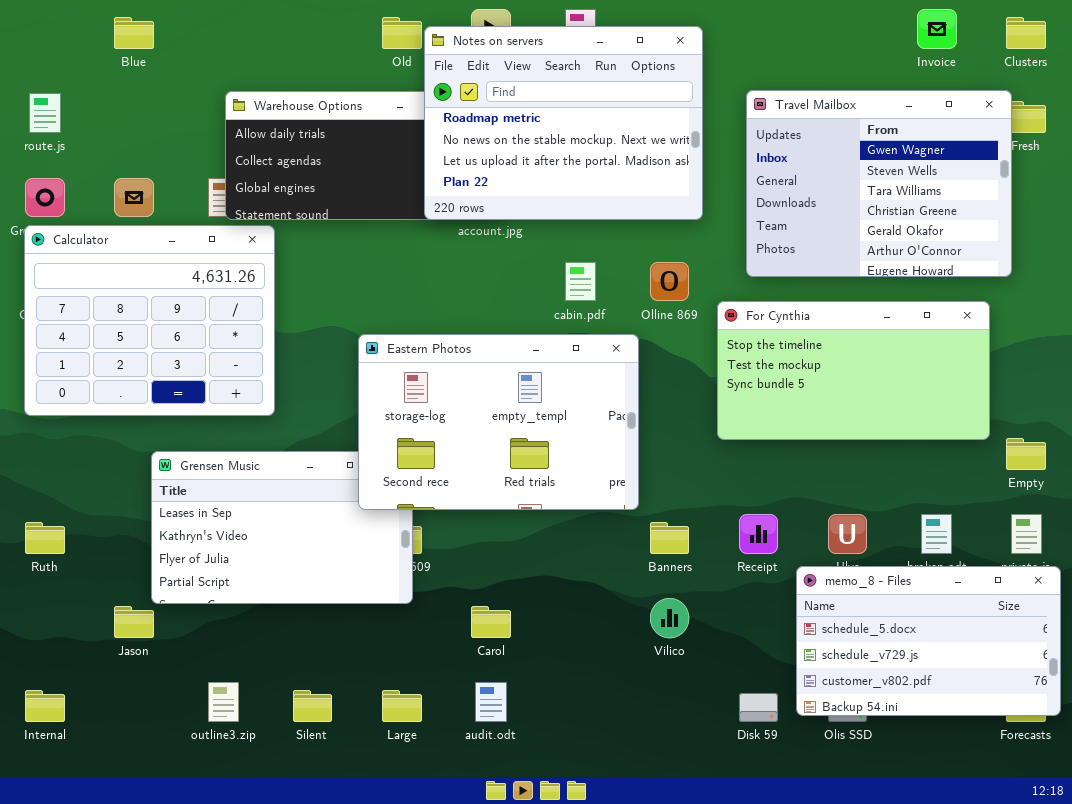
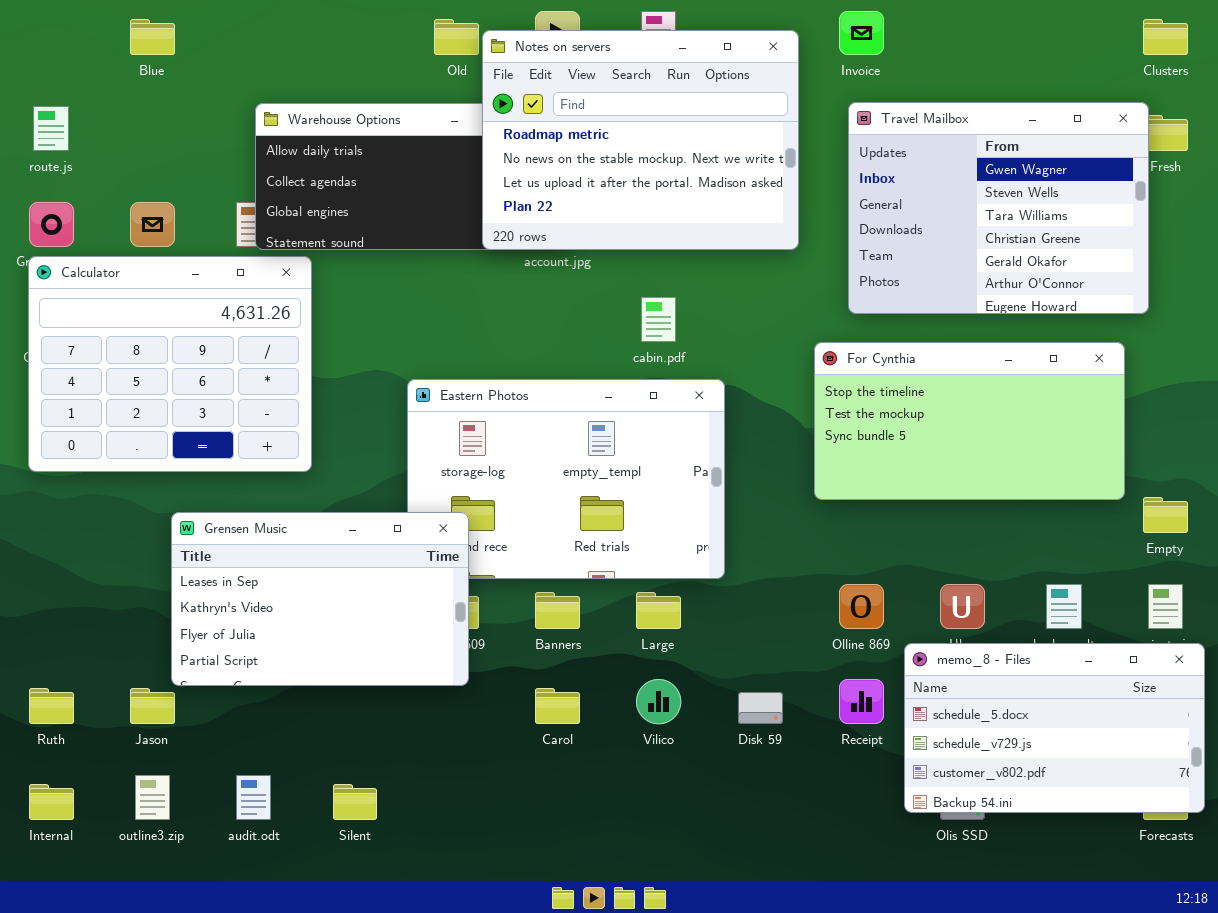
Invoice: [917,9,957,49] -> [839,11,884,55], moved
Olline 869: [650,262,689,301] -> [839,584,884,629], moved
Grensen Music: [151,451,413,604] -> [171,512,469,686], raised
Receipt: [739,514,778,554] -> [839,679,884,724], moved
Ruth: [25,522,65,554] -> [29,688,74,724], moved
Banners: [650,522,689,554] -> [535,592,580,629], moved
Vilico: [650,598,689,638] -> [636,679,681,724], moved
outline3.zip: [208,682,239,722] -> [135,775,170,820], moved
audit.odt: [475,682,507,722] -> [236,775,271,820], moved
Large: [382,690,422,722] -> [636,592,681,629], moved
Disk 59: [739,693,778,722] -> [738,692,783,724], moved

